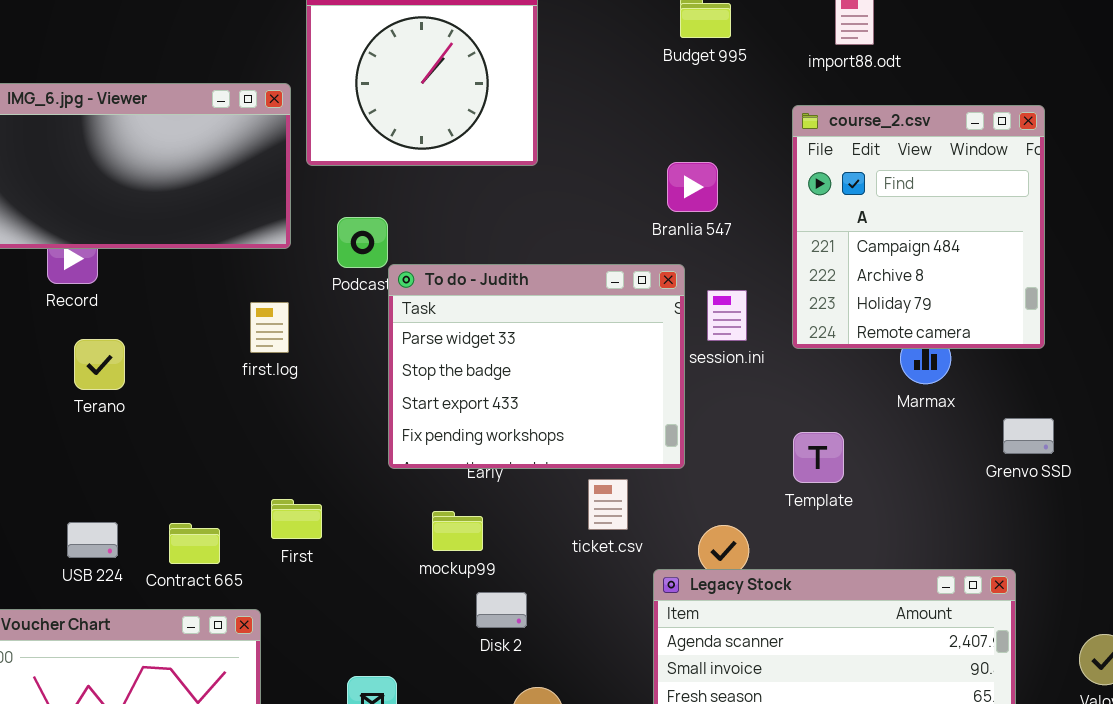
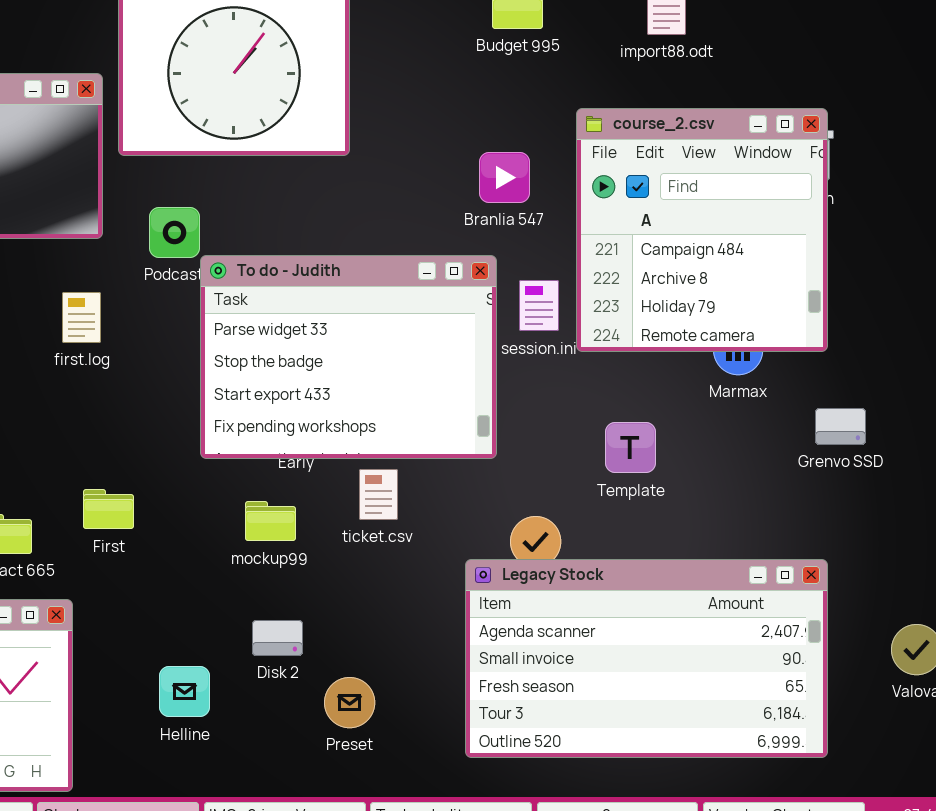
course_2.csv: [792,105,1045,349] -> [576,108,828,352], moved
ticket.csv: [588,479,628,530] -> [359,469,398,520], moved
Disk 2: [476,592,527,628] -> [252,620,303,656], moved

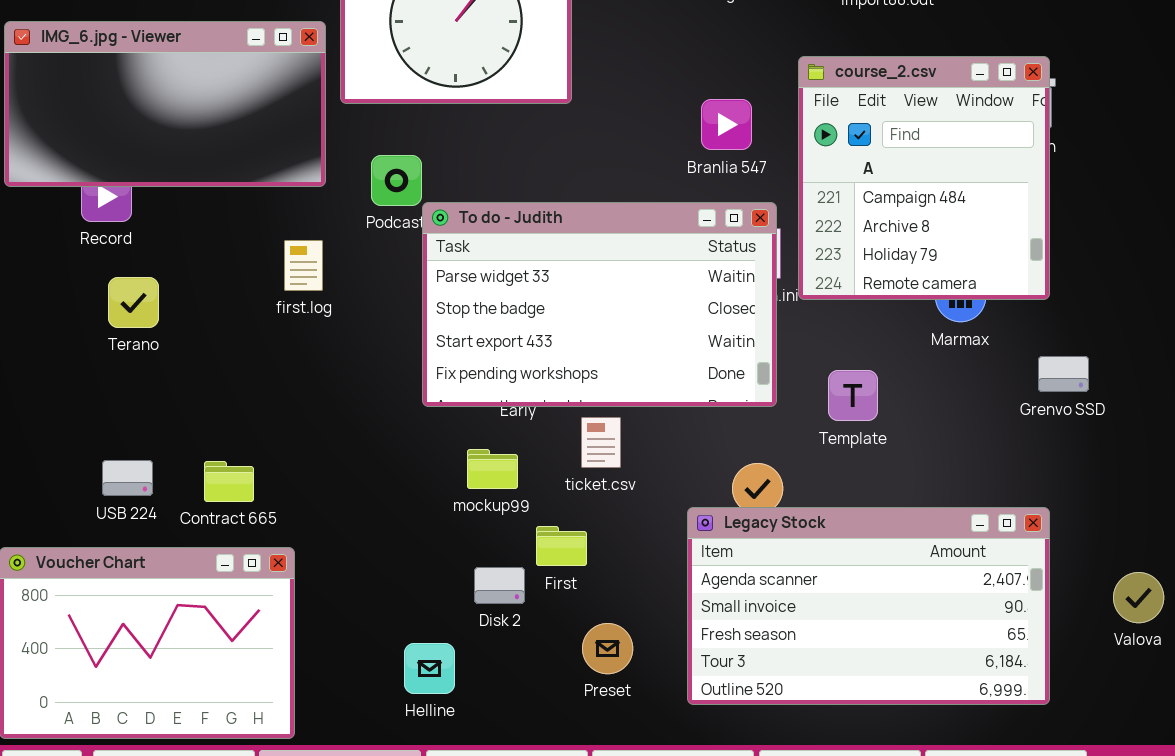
To do - Judith: [200,255,497,459] -> [422,202,777,407], resized
First: [83,489,134,529] -> [536,526,587,566], moved
Helline: [159,666,210,717] -> [404,643,455,694], moved
Preset: [324,677,375,728] -> [582,623,633,674], moved

